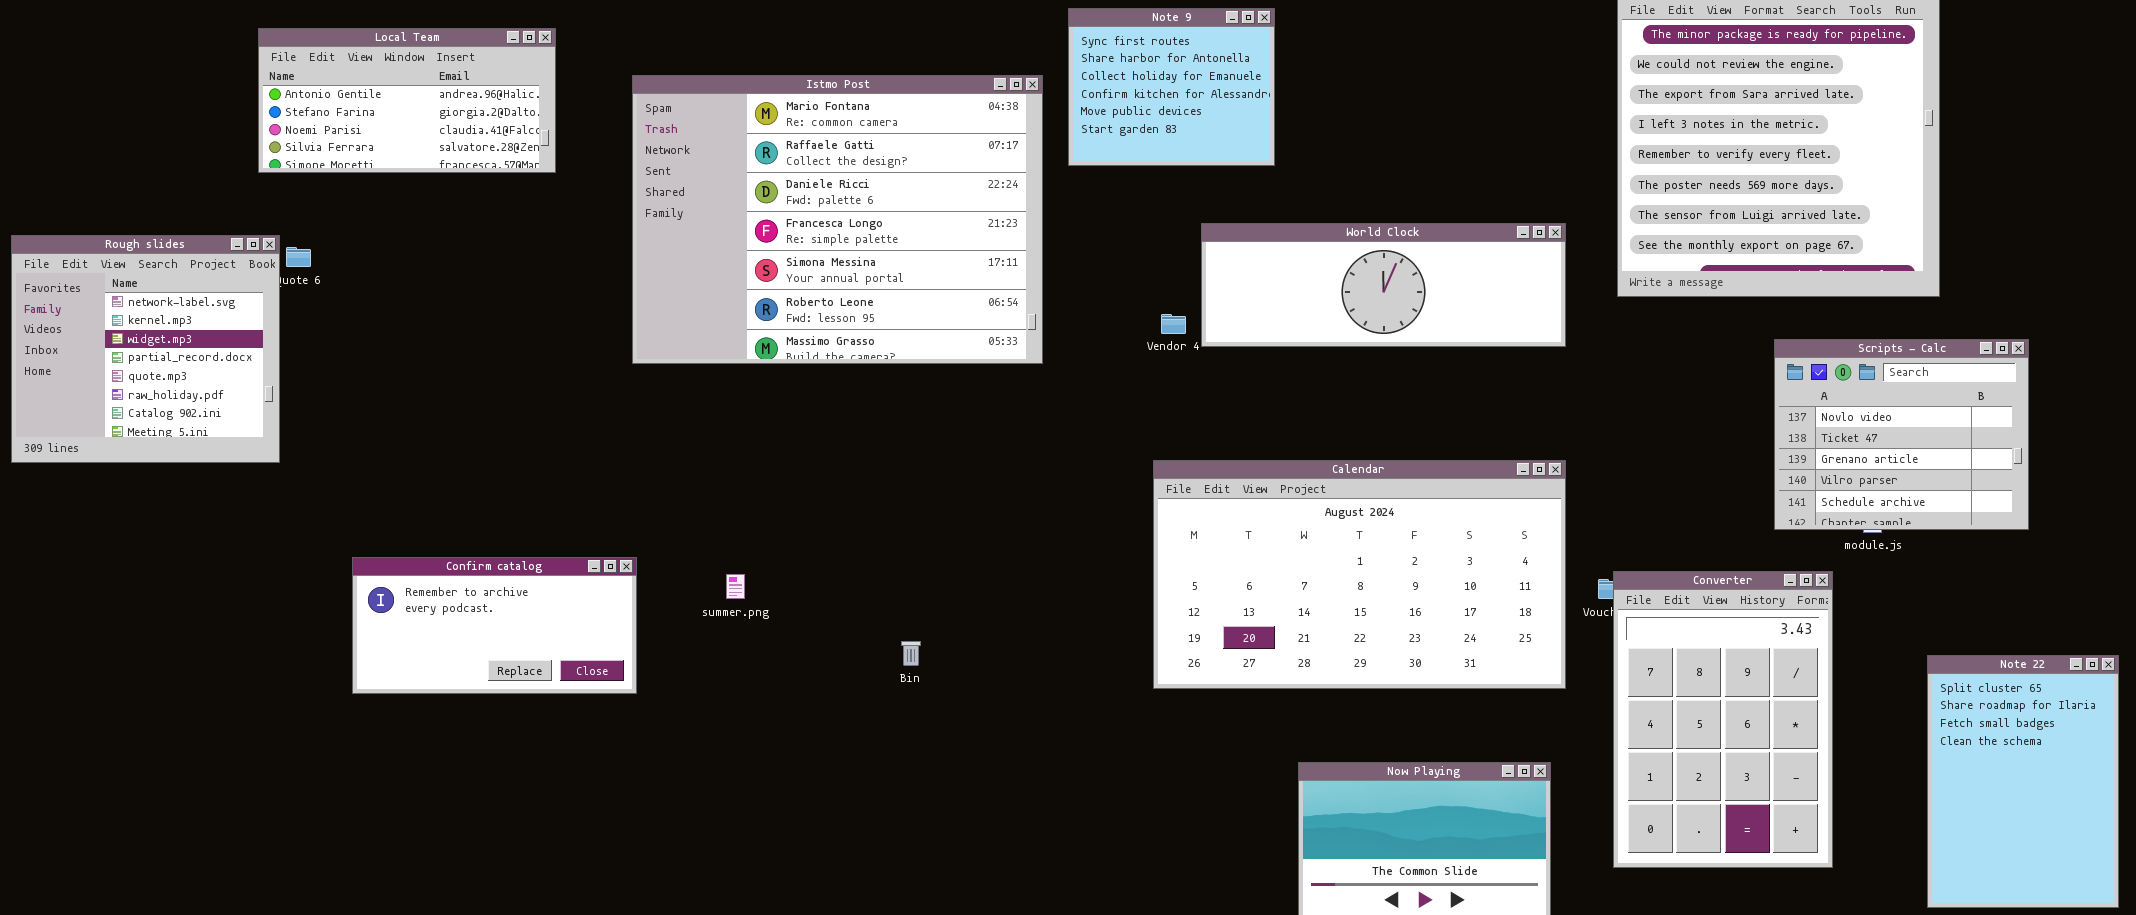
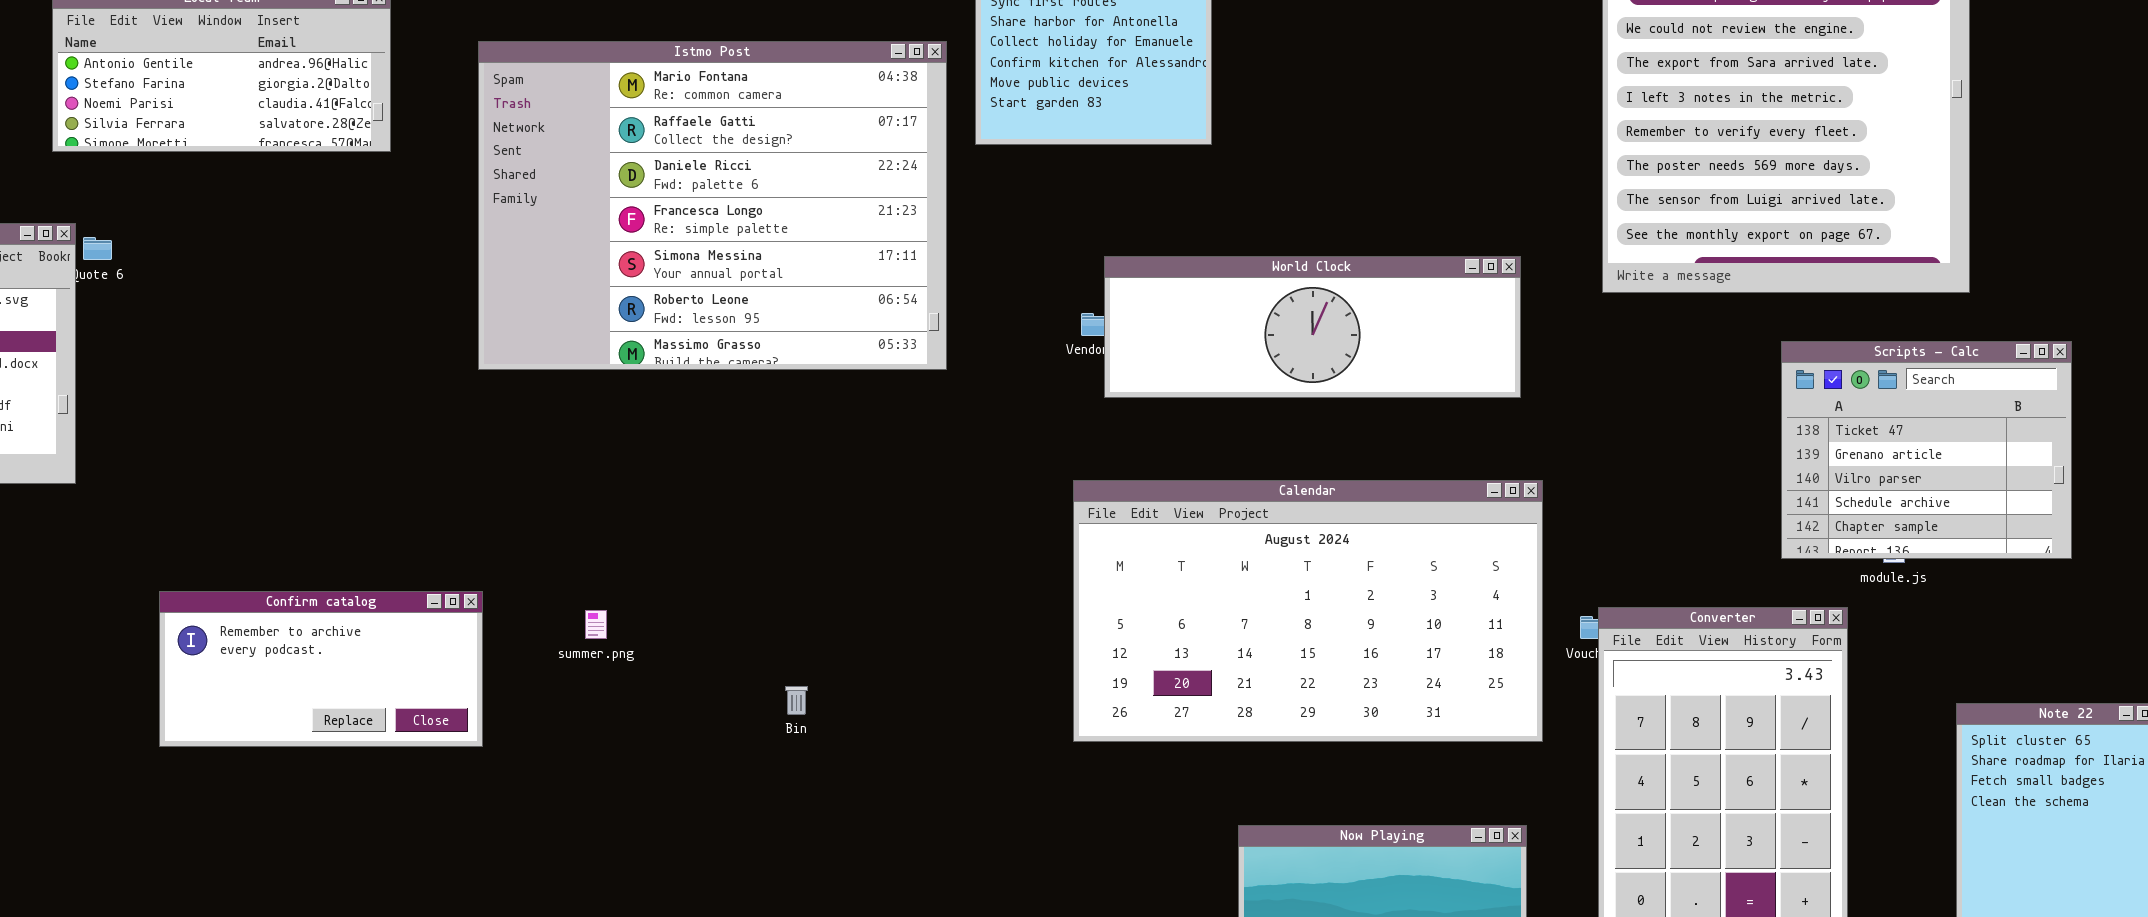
World Clock: [1201,223,1566,347] -> [1104,256,1521,398], moved
Scripts - Calc: [1774,339,2029,530] -> [1781,341,2072,559], scrolled down 1 row

